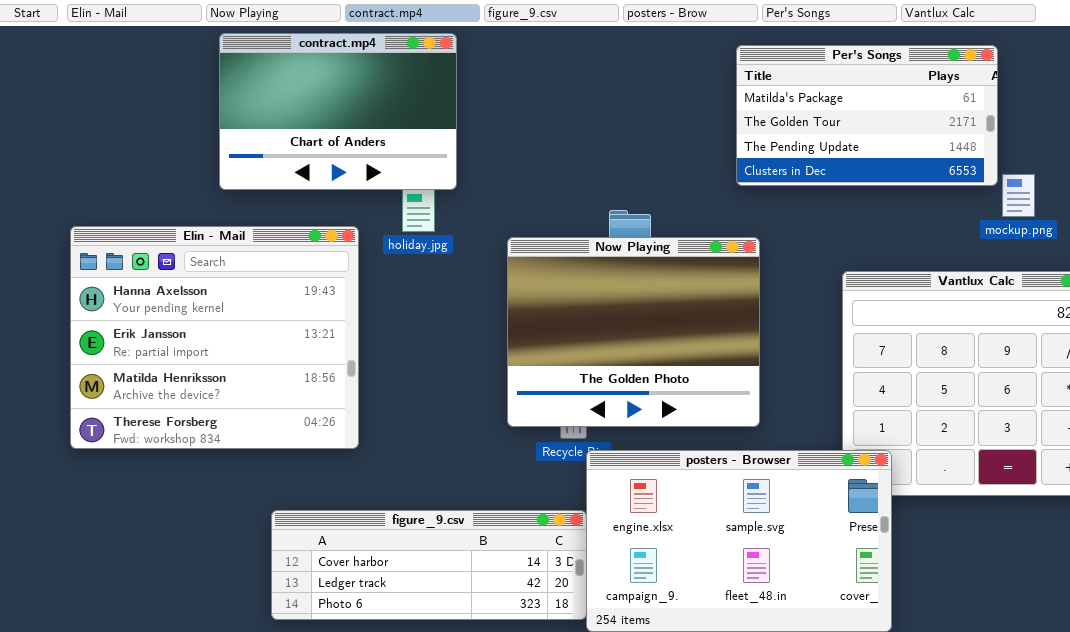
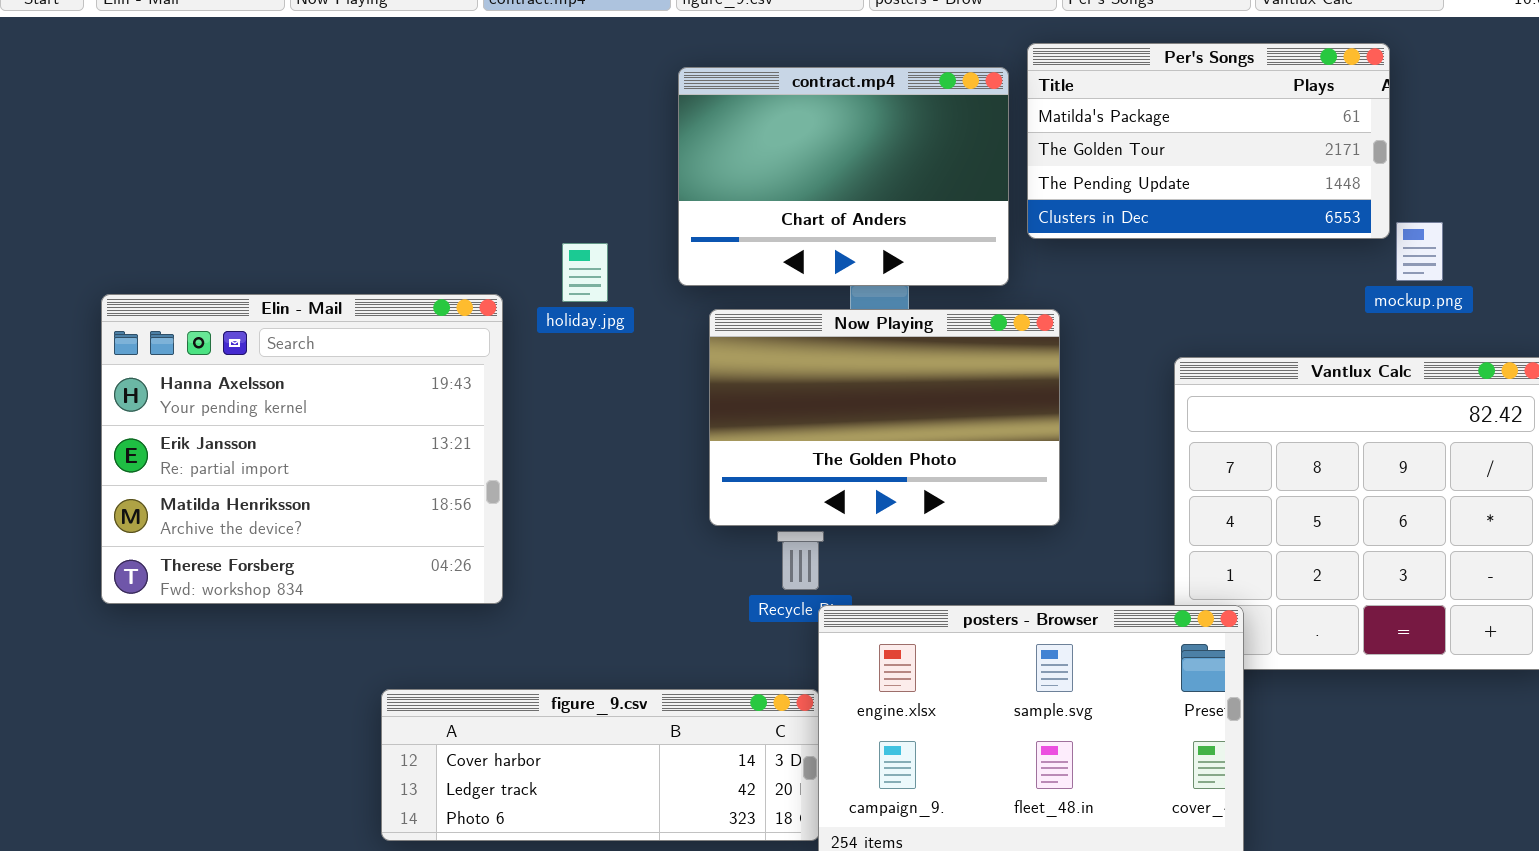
contract.mp4: [219,33,457,190] -> [678,67,1009,286], moved
Now Playing: [507,237,760,427] -> [709,309,1060,526], resized

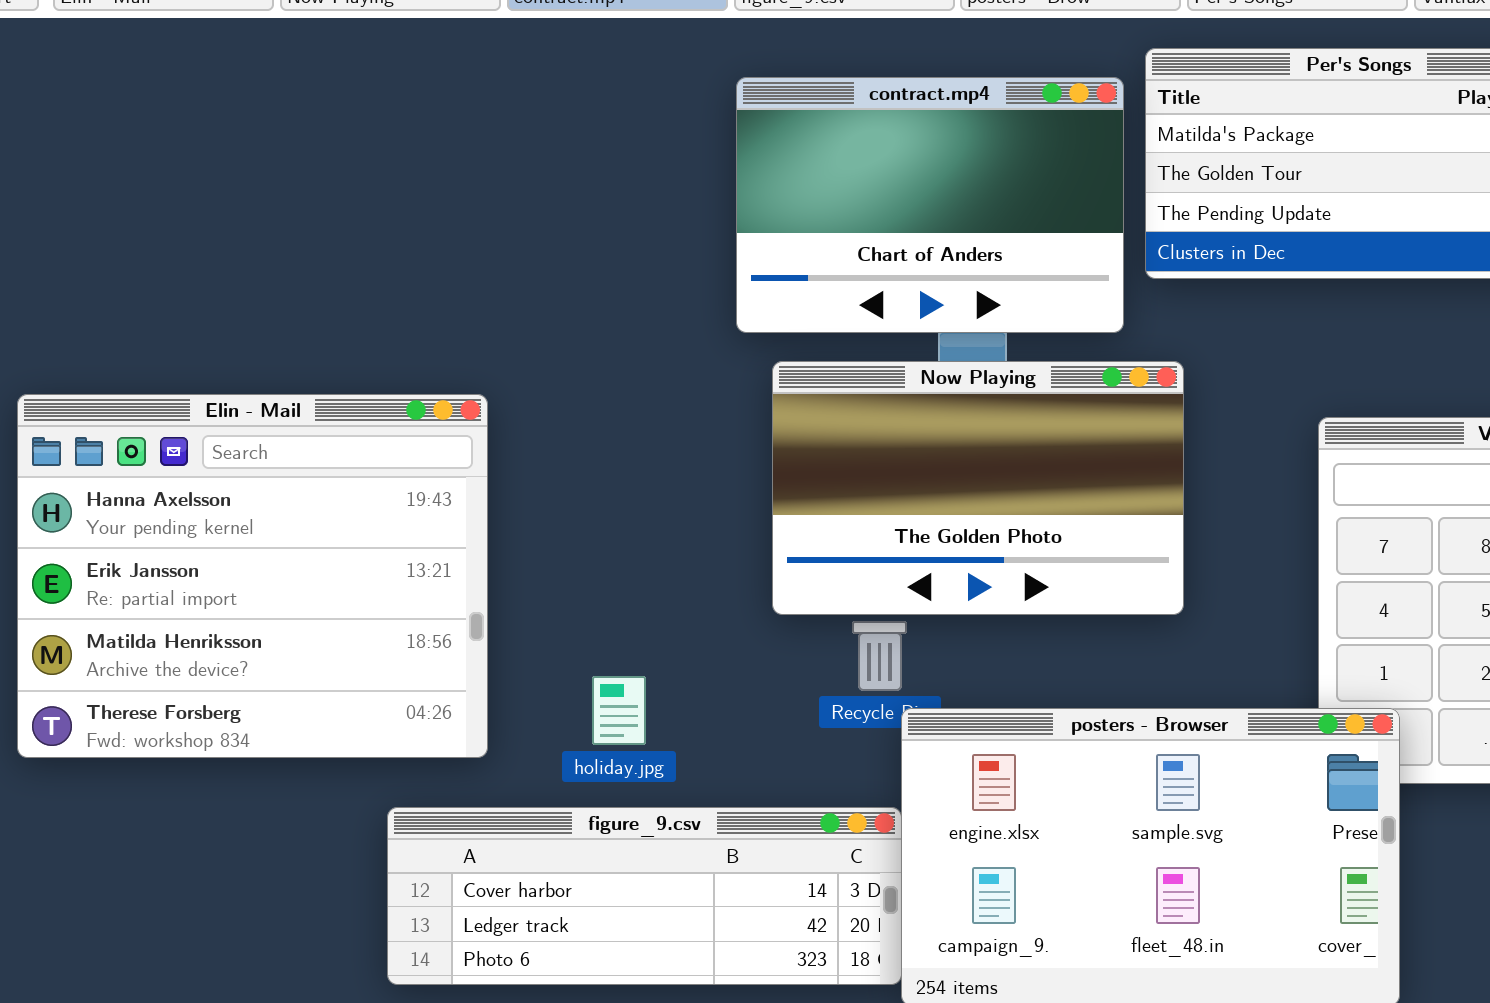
holiday.jpg: [562,243,608,302] -> [592,676,646,745], moved
Elin - Mail: [101,294,503,604] -> [17,394,488,758], moved

